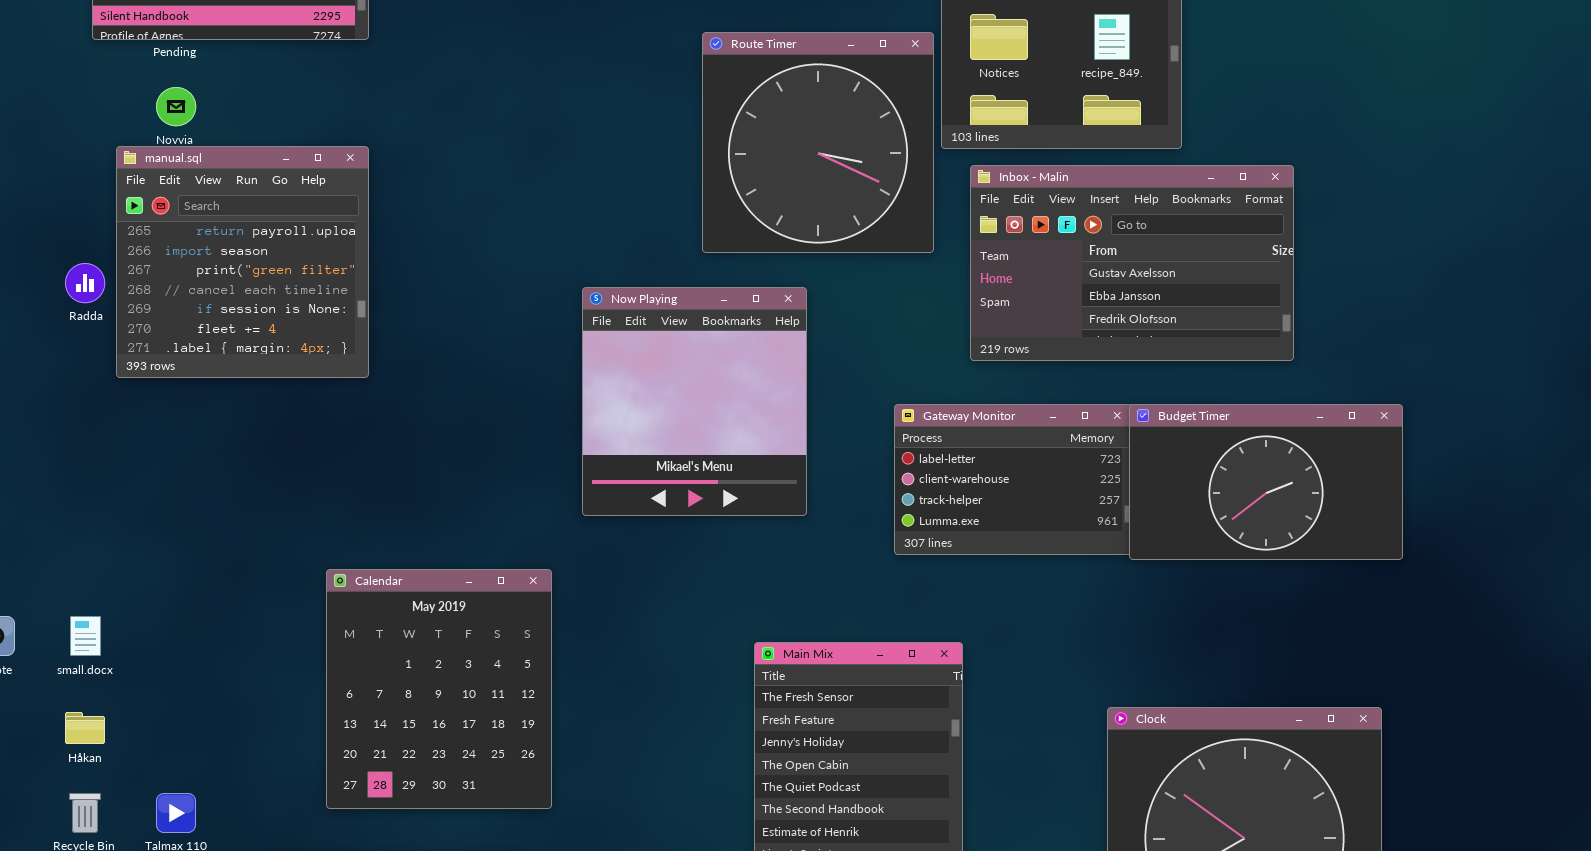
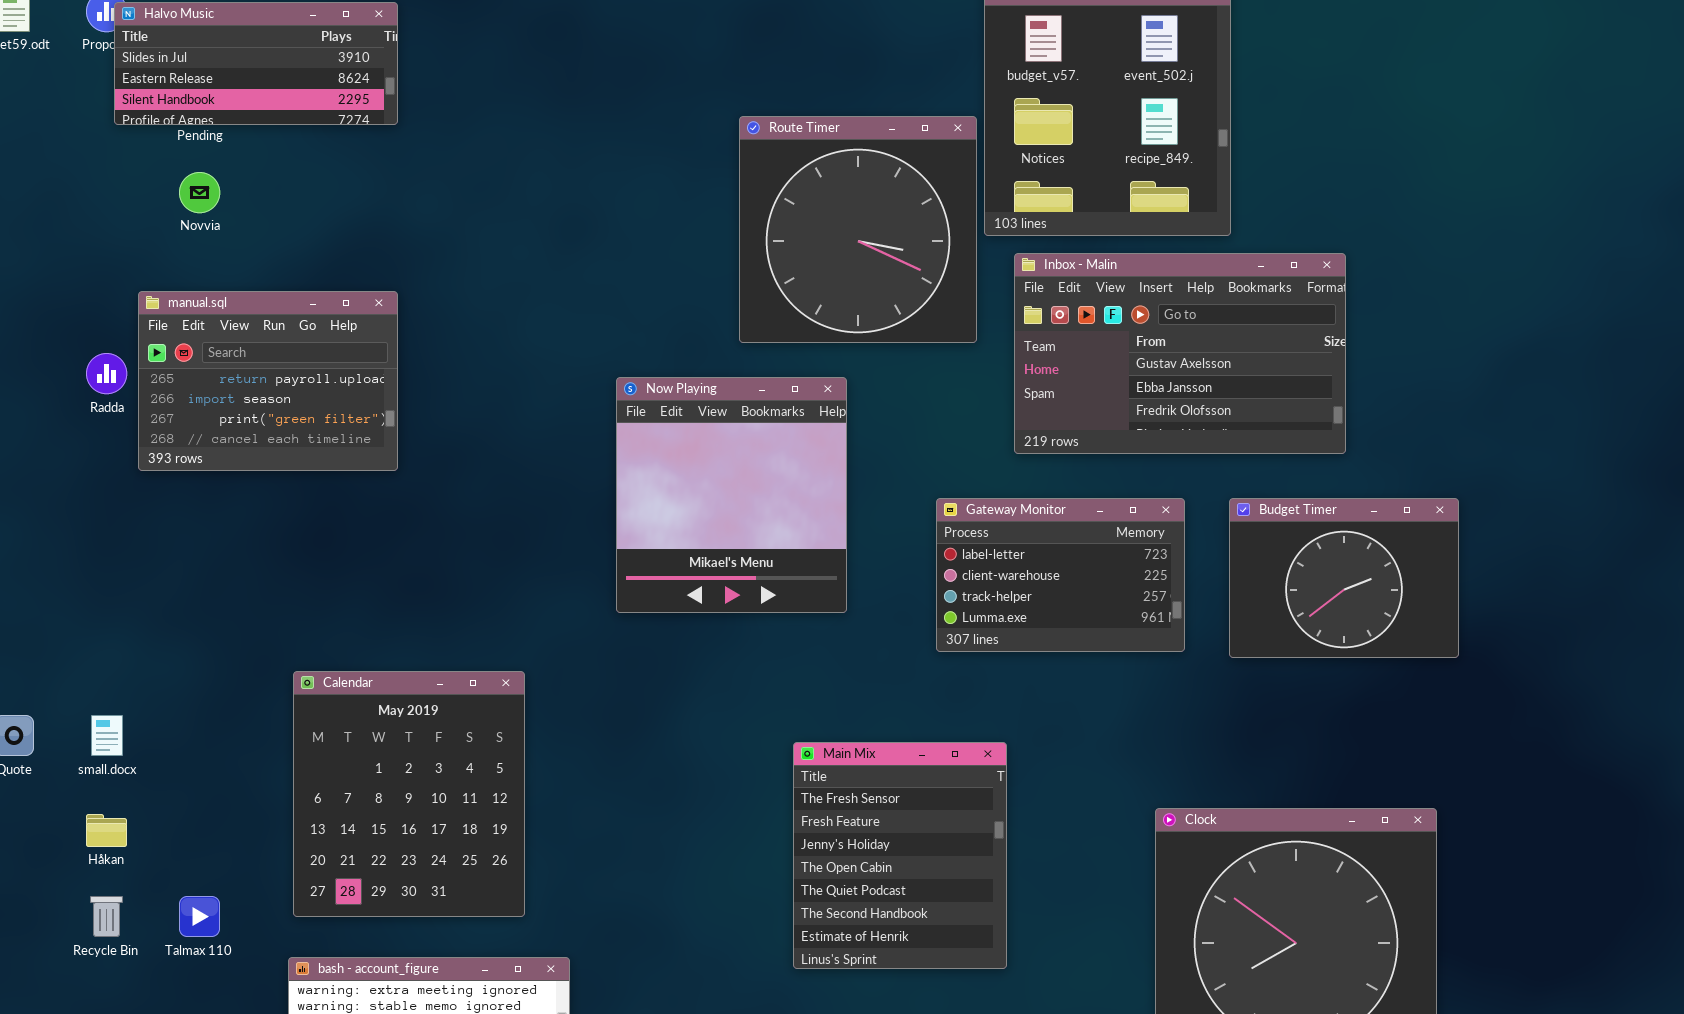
manual.sql: [116,146,369,378] -> [138,291,398,471], resized
Budget Timer: [1129,404,1403,560] -> [1229,498,1459,658], resized
Calendar: [326,569,552,809] -> [293,671,525,917], moved

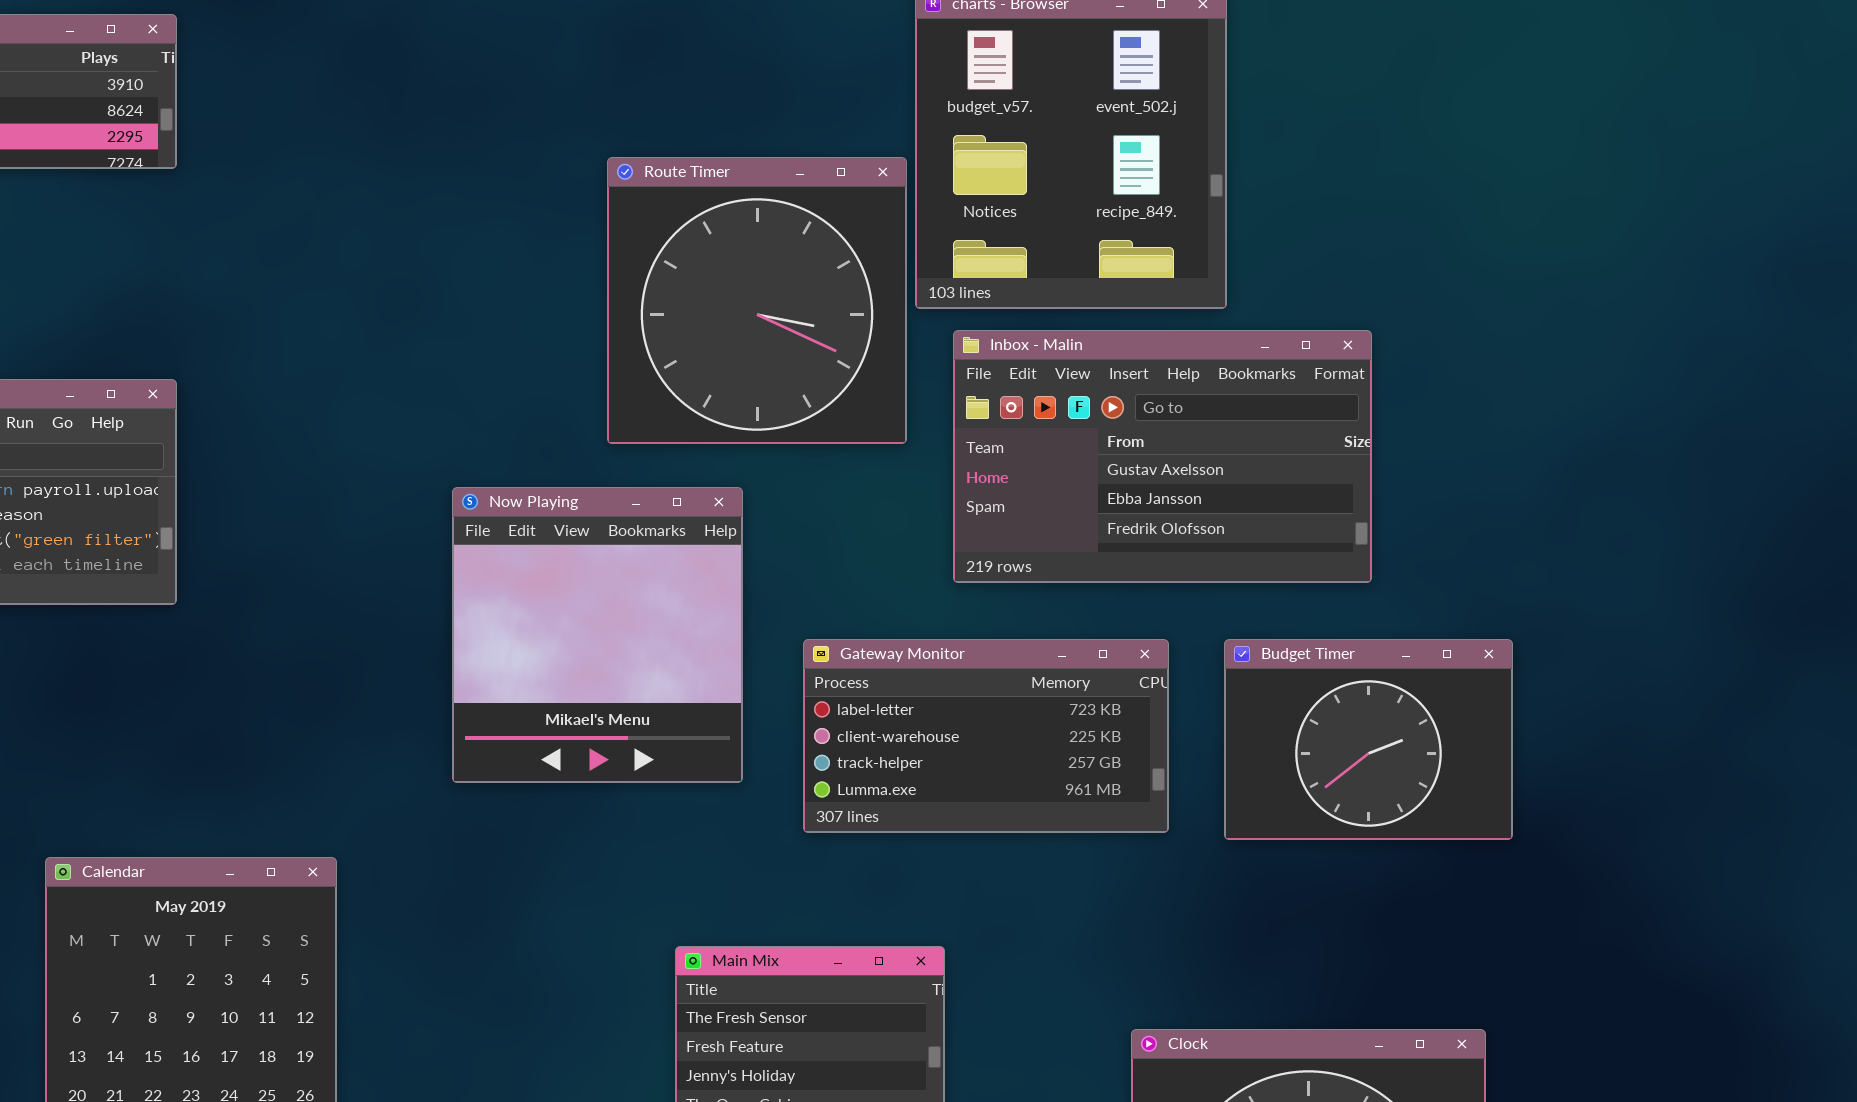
Gateway Monitor: [936,498,1185,652] -> [803,639,1169,833], resized

